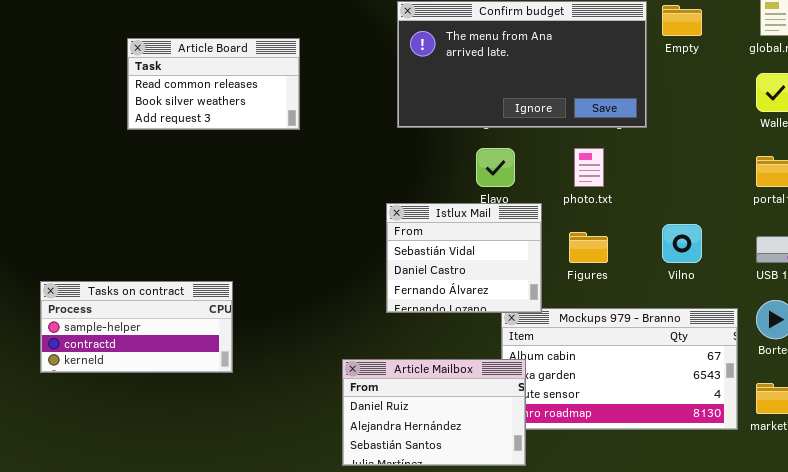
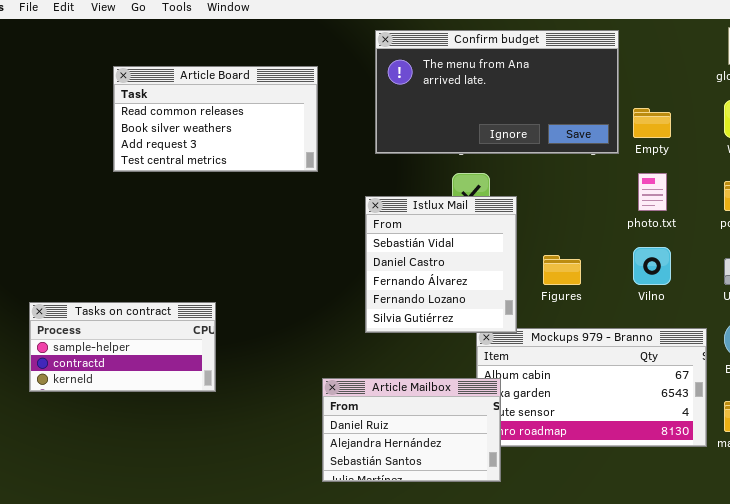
Empty: [662,5,702,36] -> [633,108,671,138], moved
Article Board: [127,38,300,130] -> [113,66,318,172], resized
photo.txt: [574,148,604,187] -> [638,173,667,211], moved
Istlux Mail: [386,203,542,313] -> [365,196,517,333], resized

